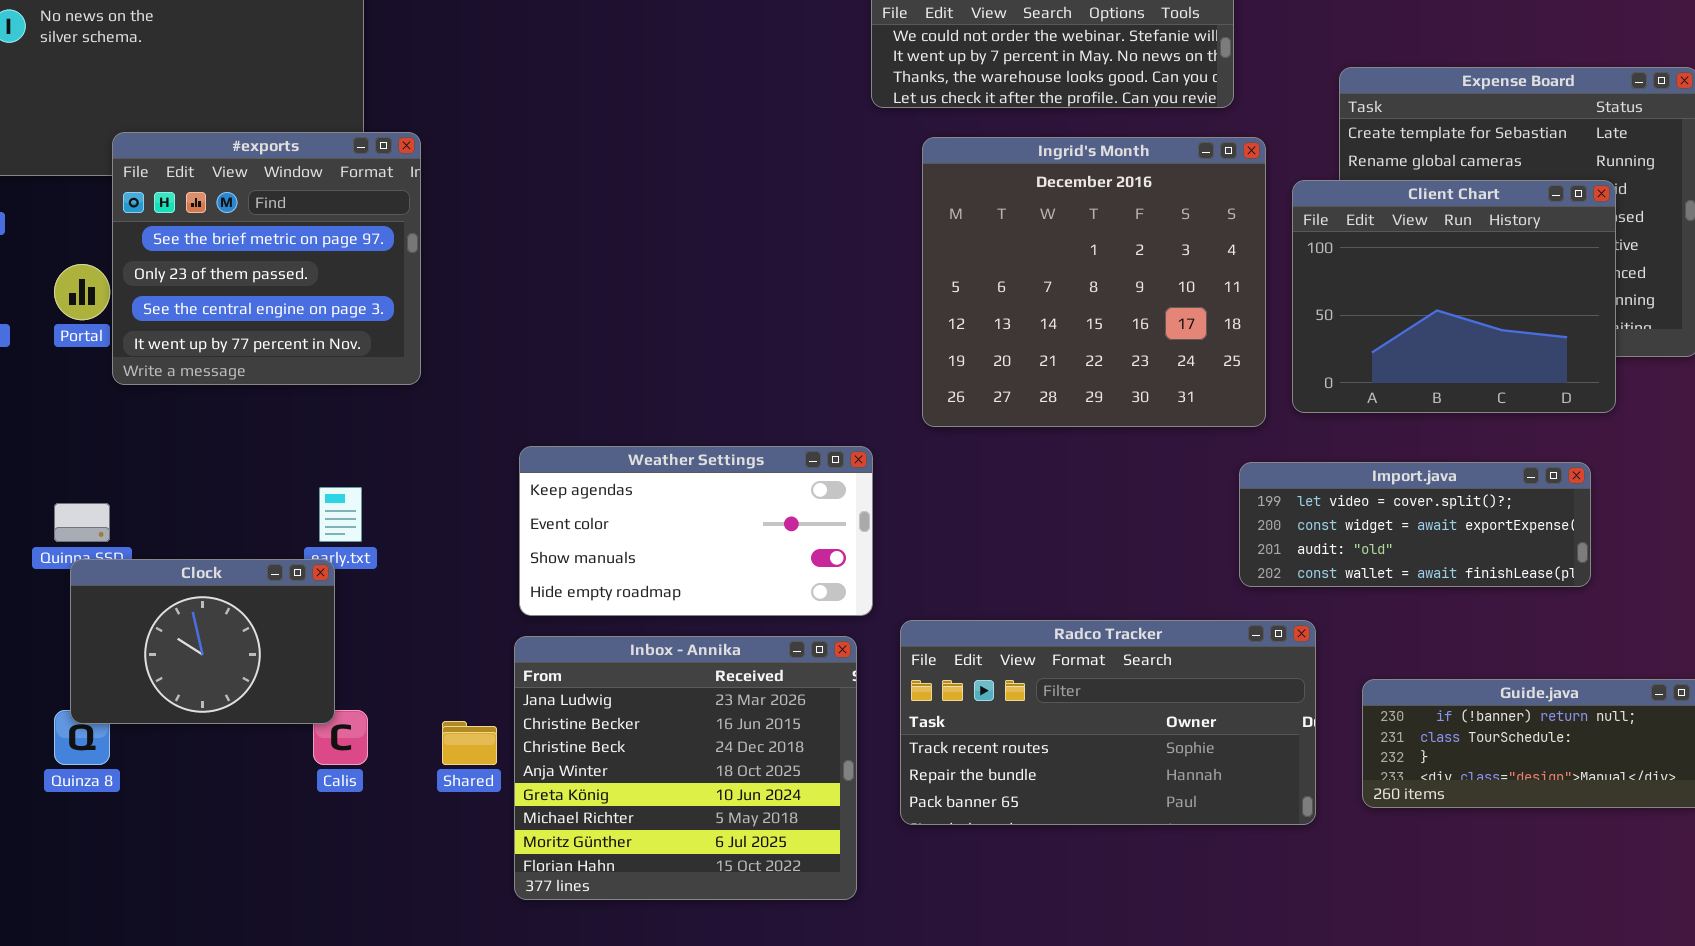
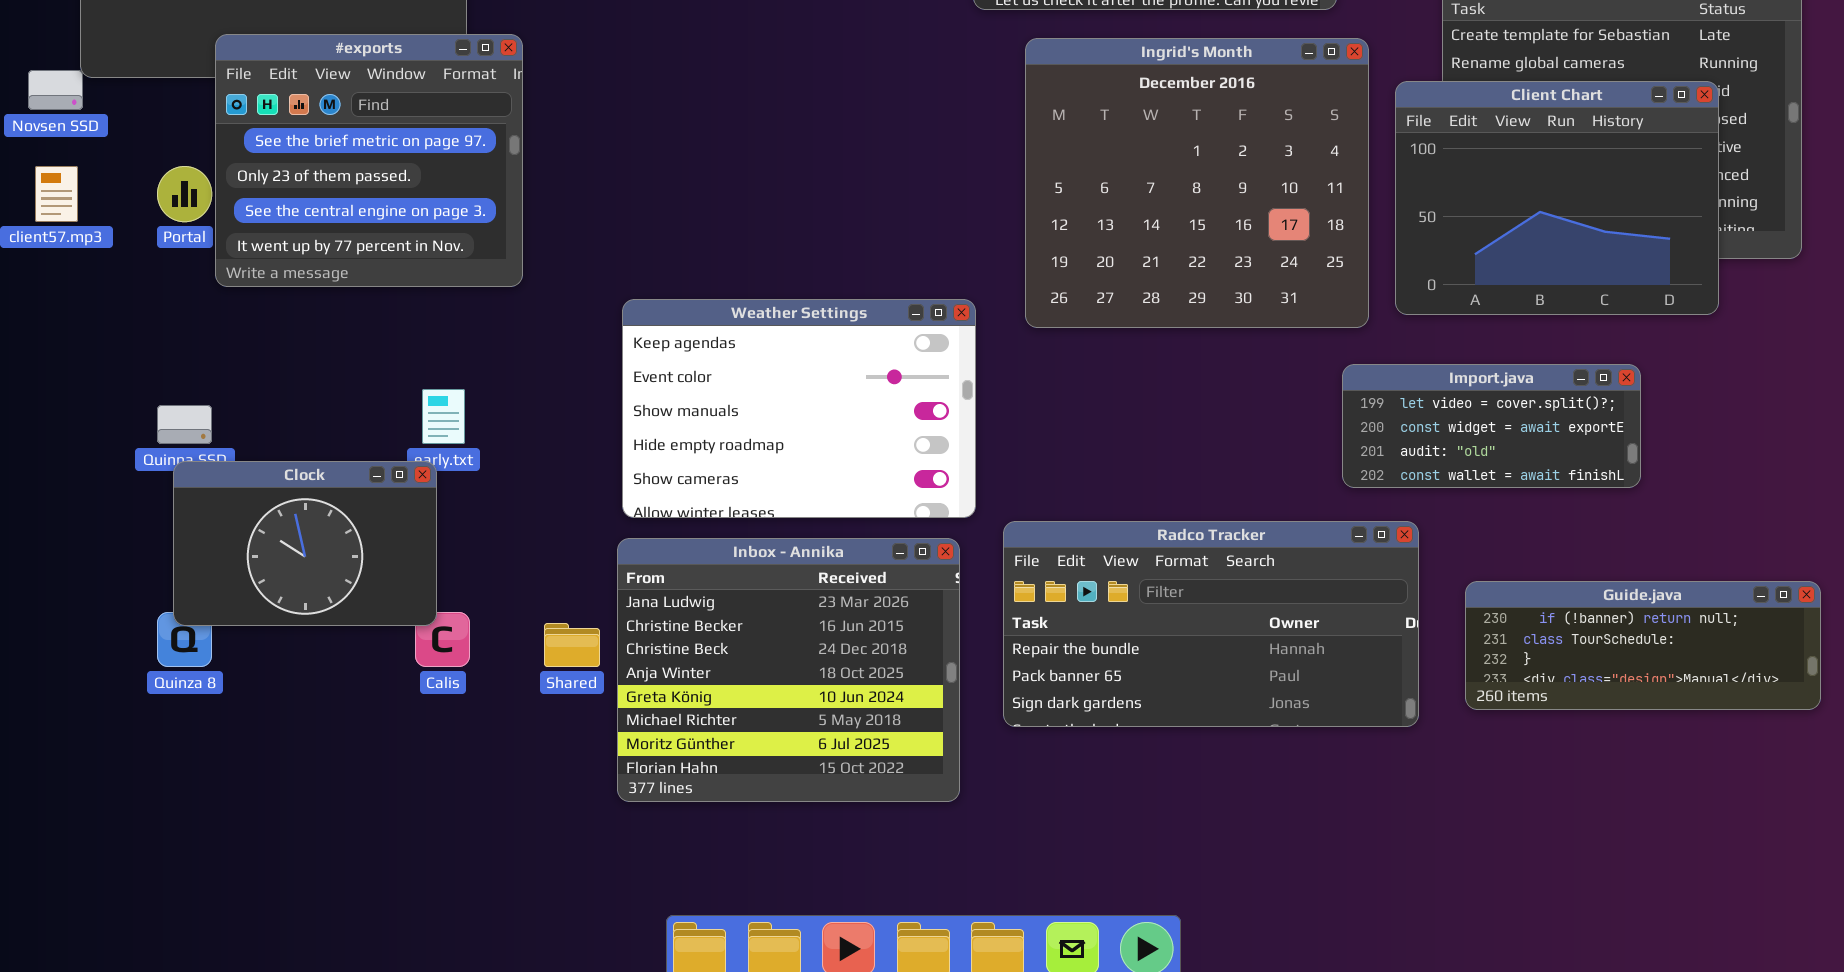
Weather Settings: [519,446,873,616] -> [622,299,976,518], resized
Import.java: [1239,462,1591,587] -> [1342,364,1641,488], resized
Radco Tracker: [900,620,1316,825] -> [1003,521,1419,727], scrolled down 1 row

